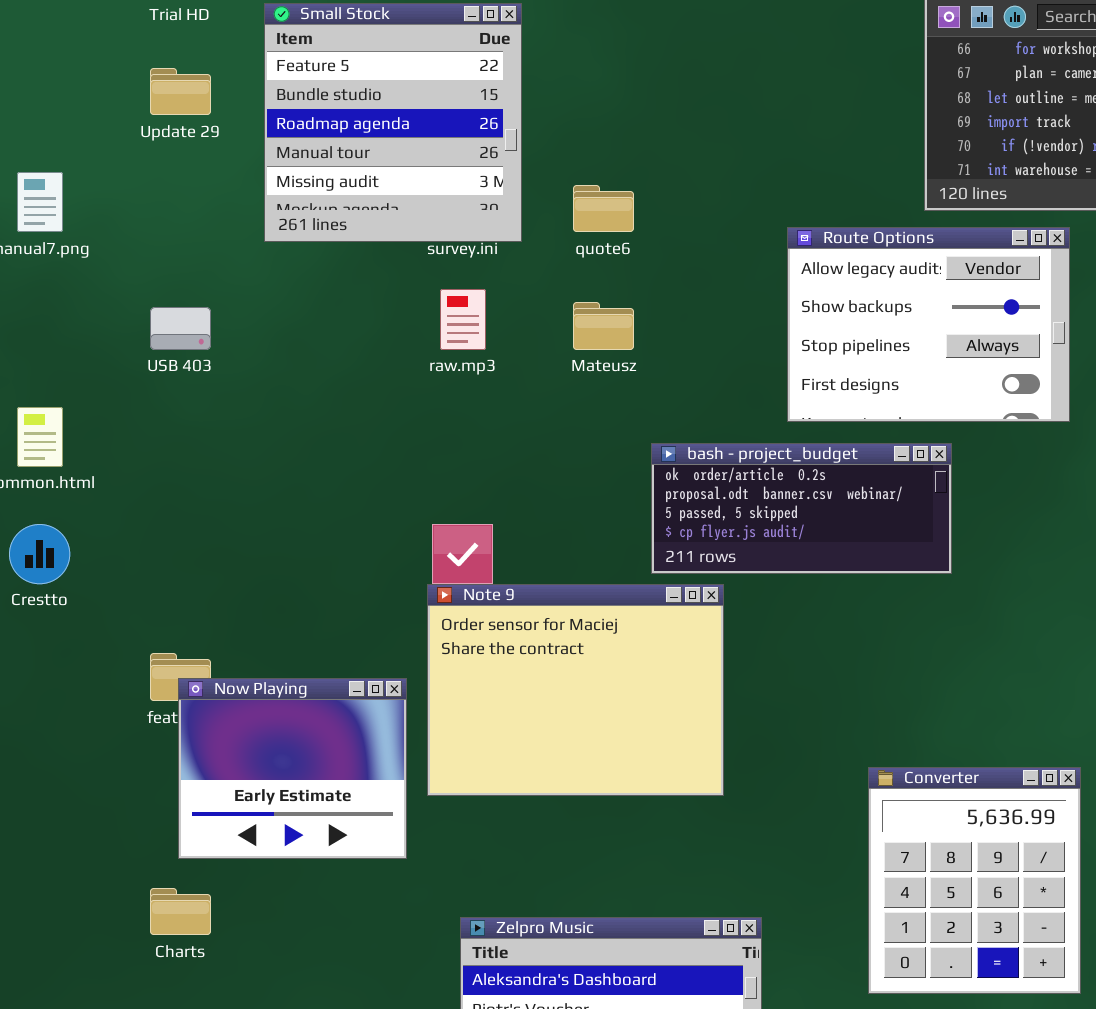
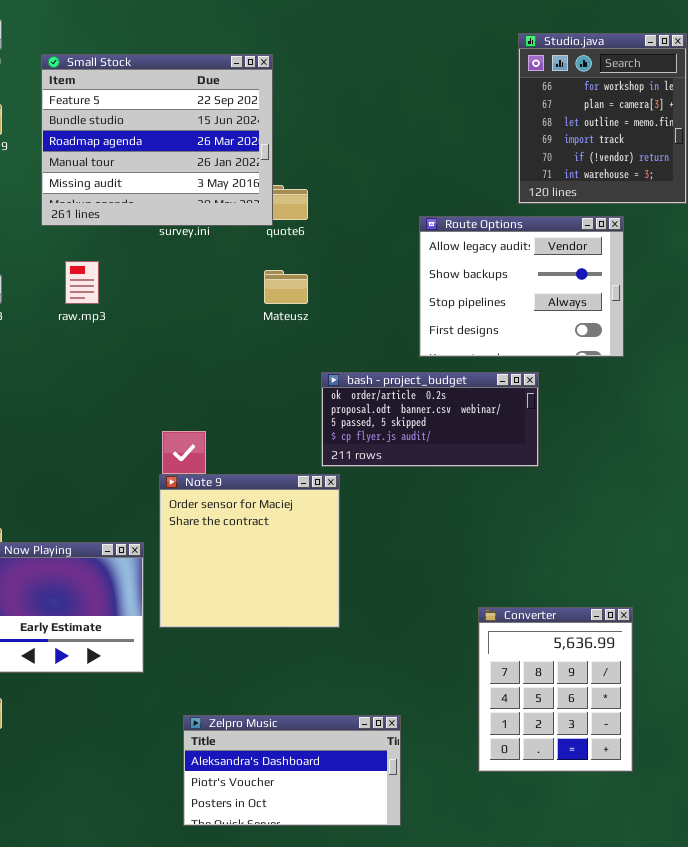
Small Stock: [264,3,522,242] -> [41,54,273,226], resized
raw.mp3: [440,289,486,350] -> [65,261,99,304], moved
Note 9: [427,584,724,796] -> [159,474,340,628], resized

